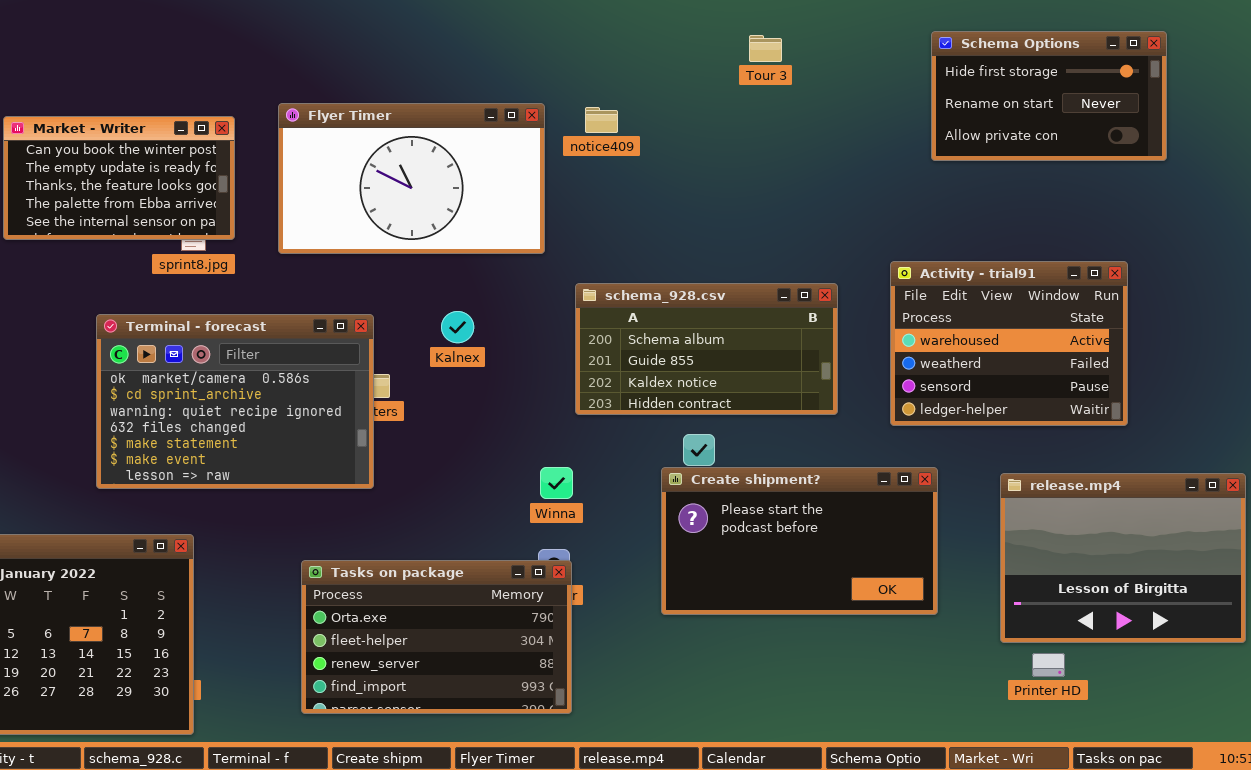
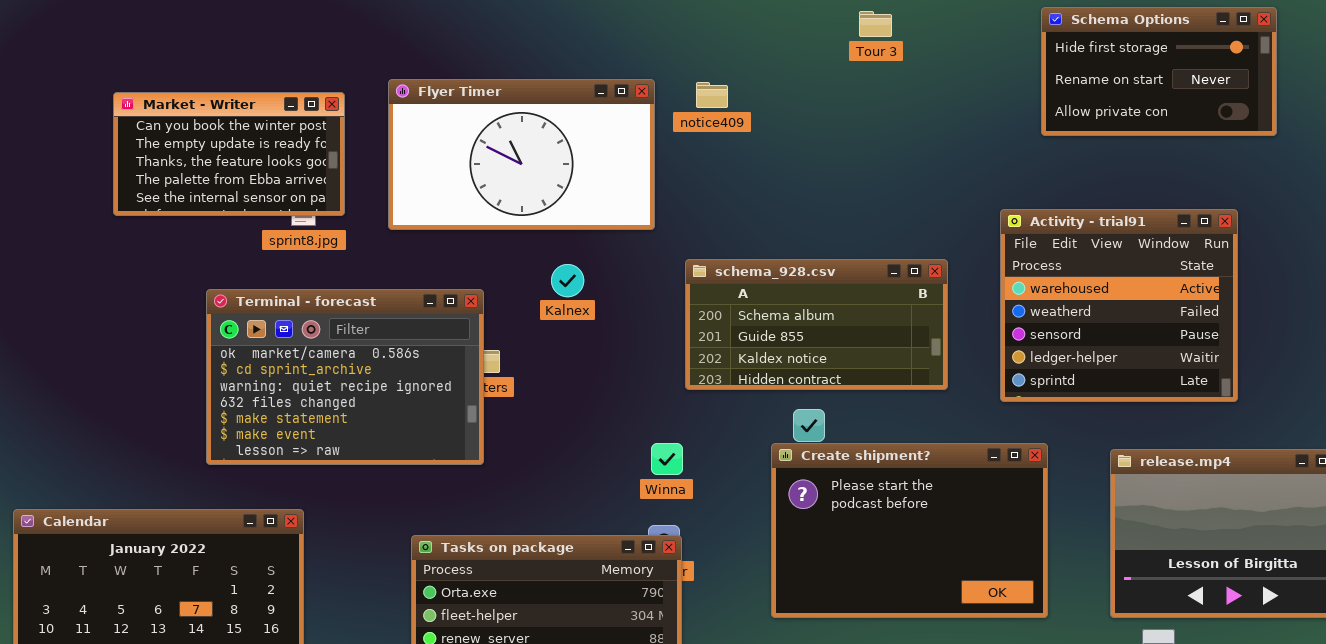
Activity - trial91: [890,261,1128,426] -> [1000,209,1238,402], resized
Kalnex: [441,311,474,343] -> [551,264,584,297], moved
Create shipment?: [661,467,938,615] -> [771,443,1048,618], resized

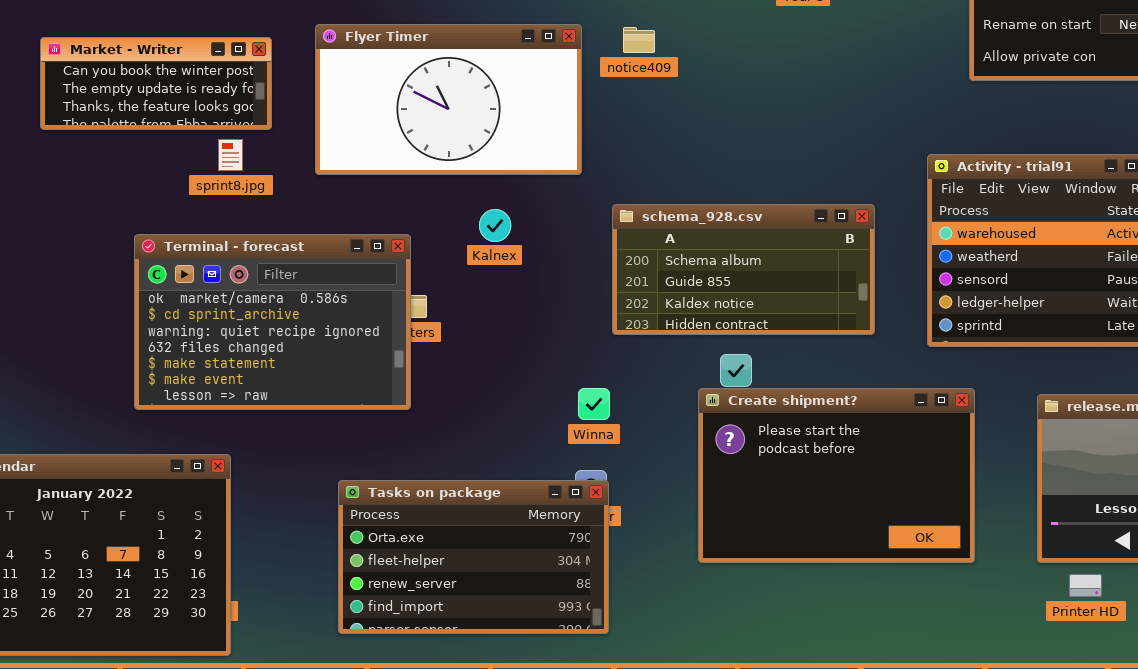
Market - Writer: [113,92,345,216] -> [40,37,272,130], resized

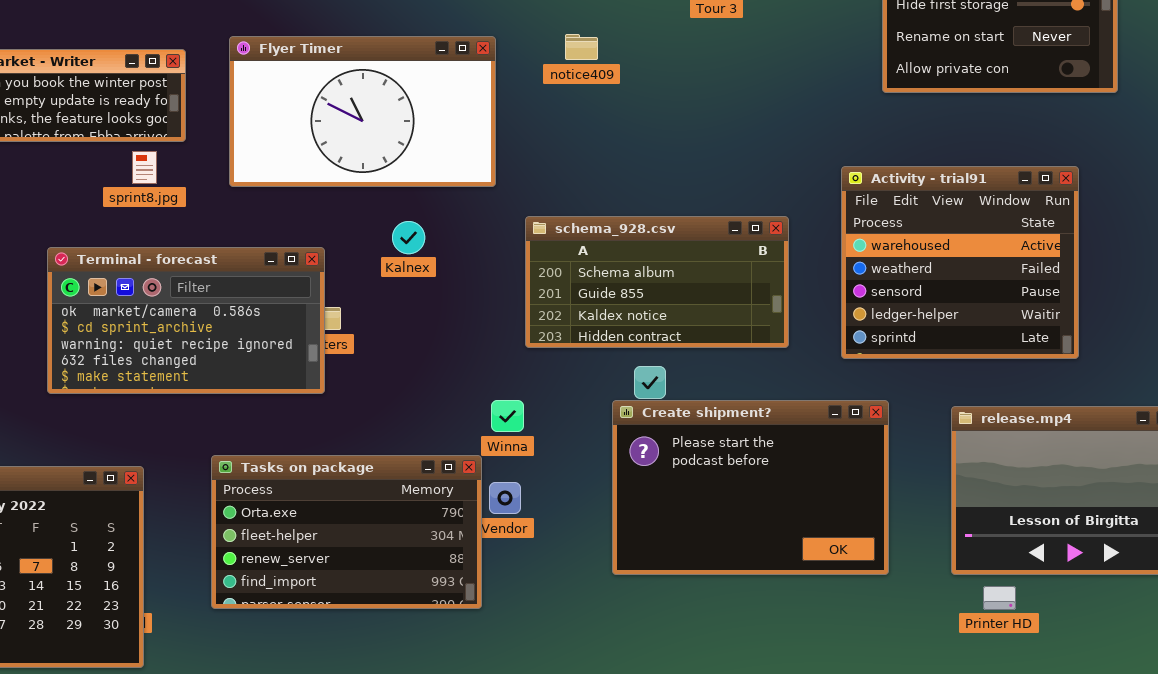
notice409: [623,27,655,53] -> [565,34,598,60], moved
Terminal - forecast: [134,234,411,410] -> [47,247,325,394], resized
Tasks on package: [338,480,609,634] -> [211,455,482,609], moved

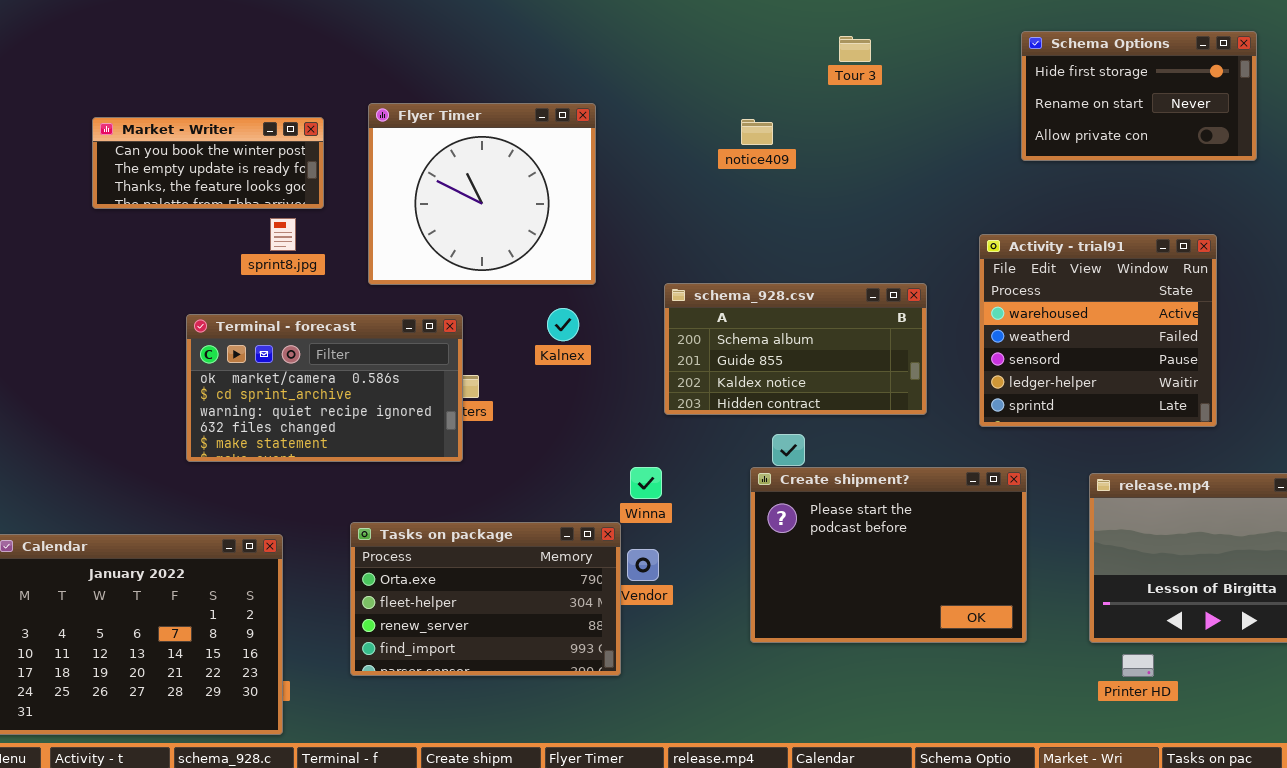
notice409: [565,34,598,60] -> [741,119,773,145], moved
Flyer Timer: [229,36,496,187] -> [368,103,596,285], resized
Kalnex: [392,221,425,254] -> [547,308,579,341], moved

